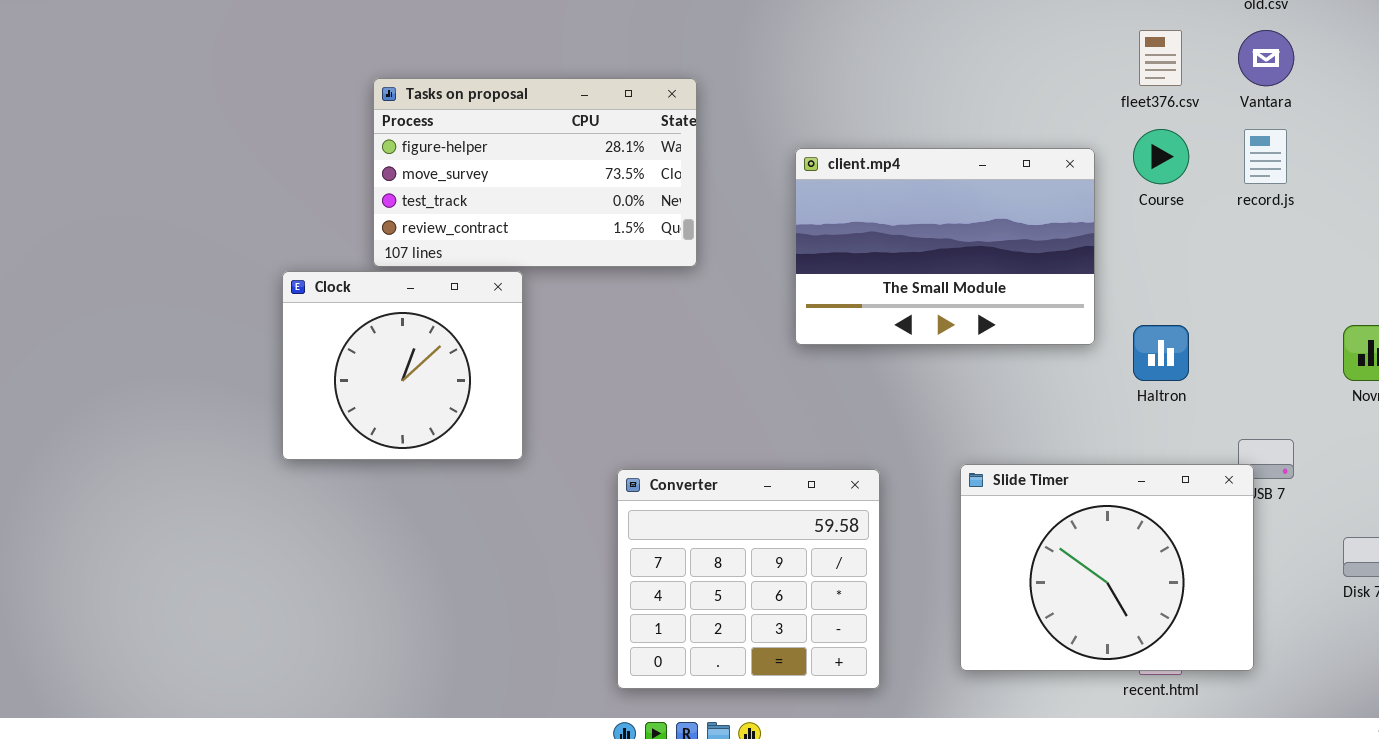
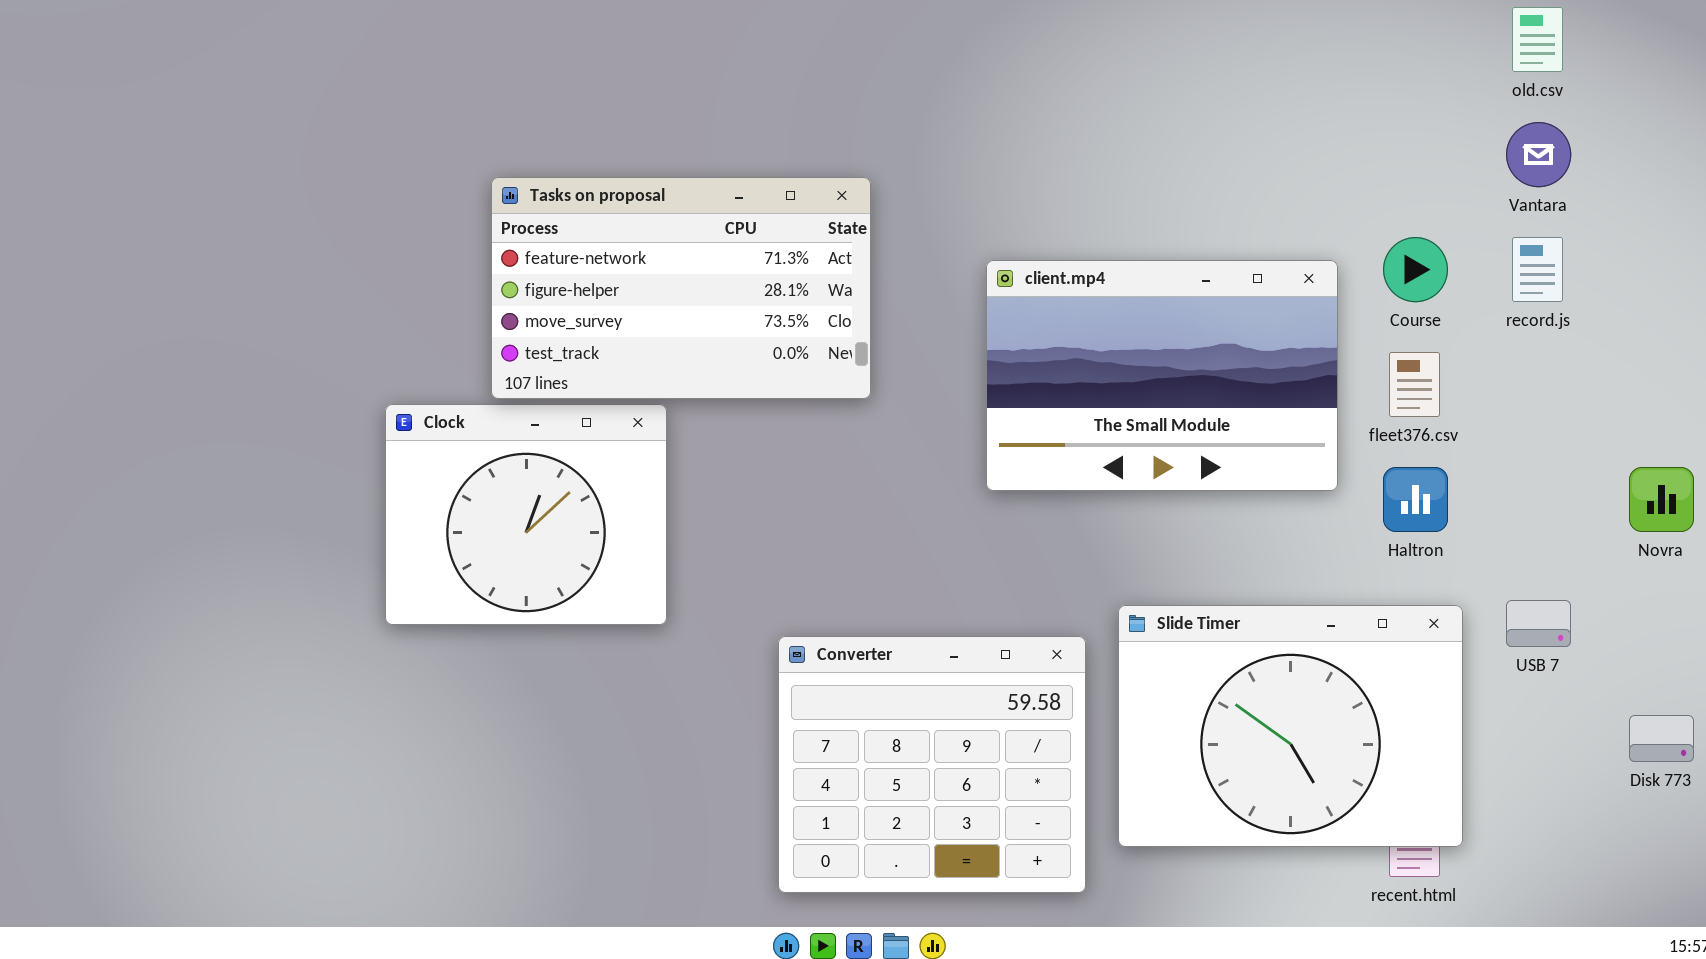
fleet376.csv: [1139,30,1182,86] -> [1389,352,1440,417], moved
Tasks on proposal: [373,78,697,267] -> [491,177,871,399], scrolled up 1 row
Slide Timer: [960,464,1254,671] -> [1118,605,1463,847], moved

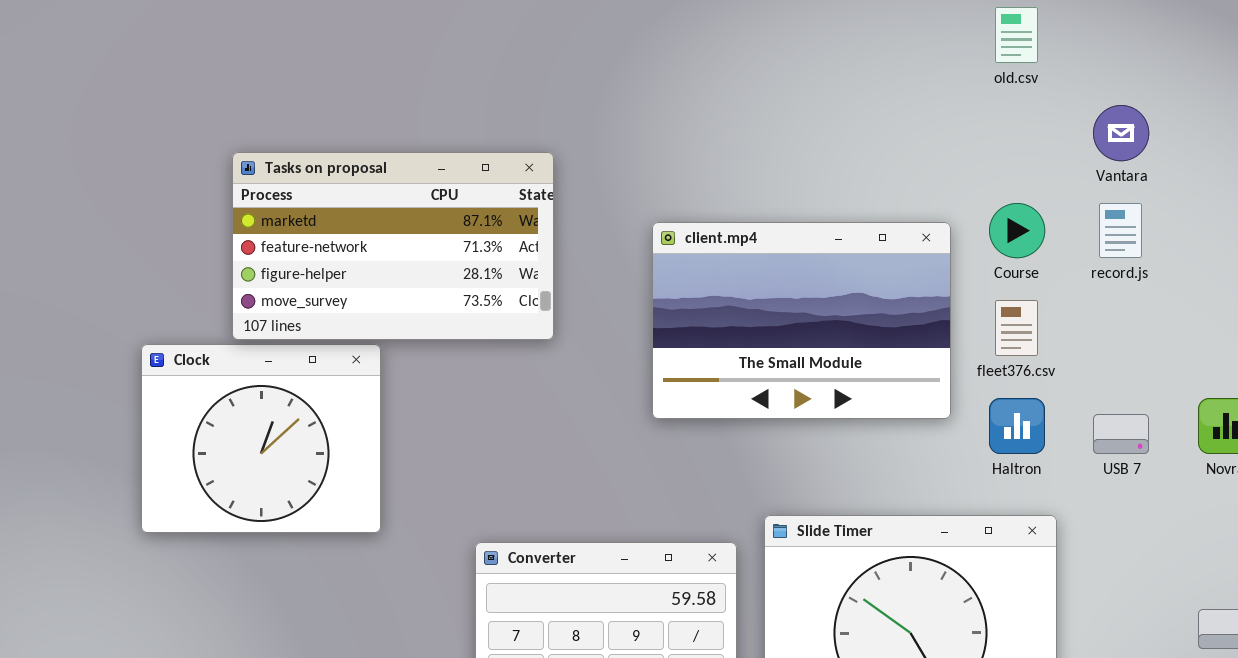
old.csv: [1512,7,1563,72] -> [995,7,1038,63], moved
Tasks on proposal: [491,177,871,399] -> [232,152,554,340], scrolled up 1 row
USB 7: [1506,600,1571,647] -> [1093,414,1149,454], moved

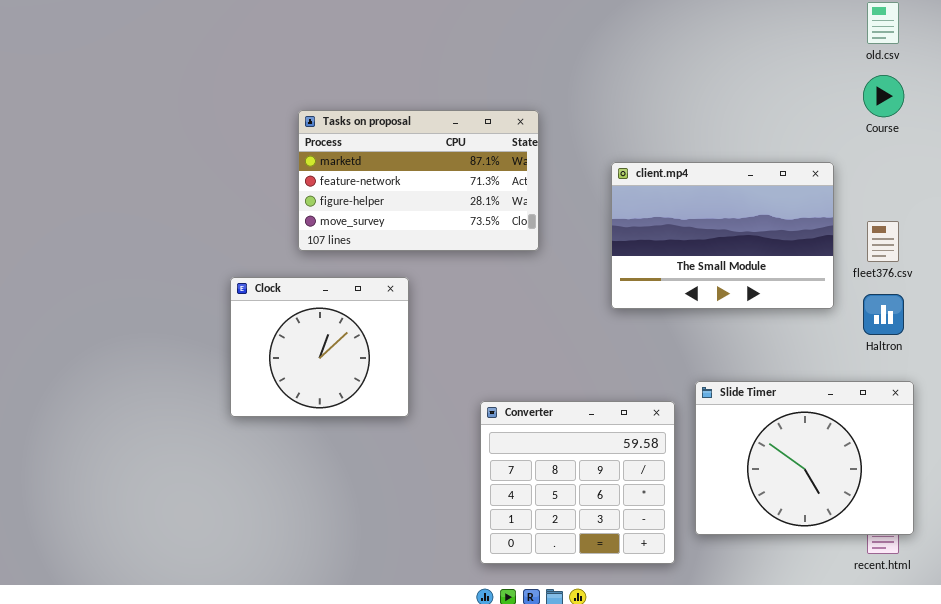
Course: [989,203,1045,258] -> [863,75,904,117], moved
Clock: [141,344,381,533] -> [230,277,409,417], moved

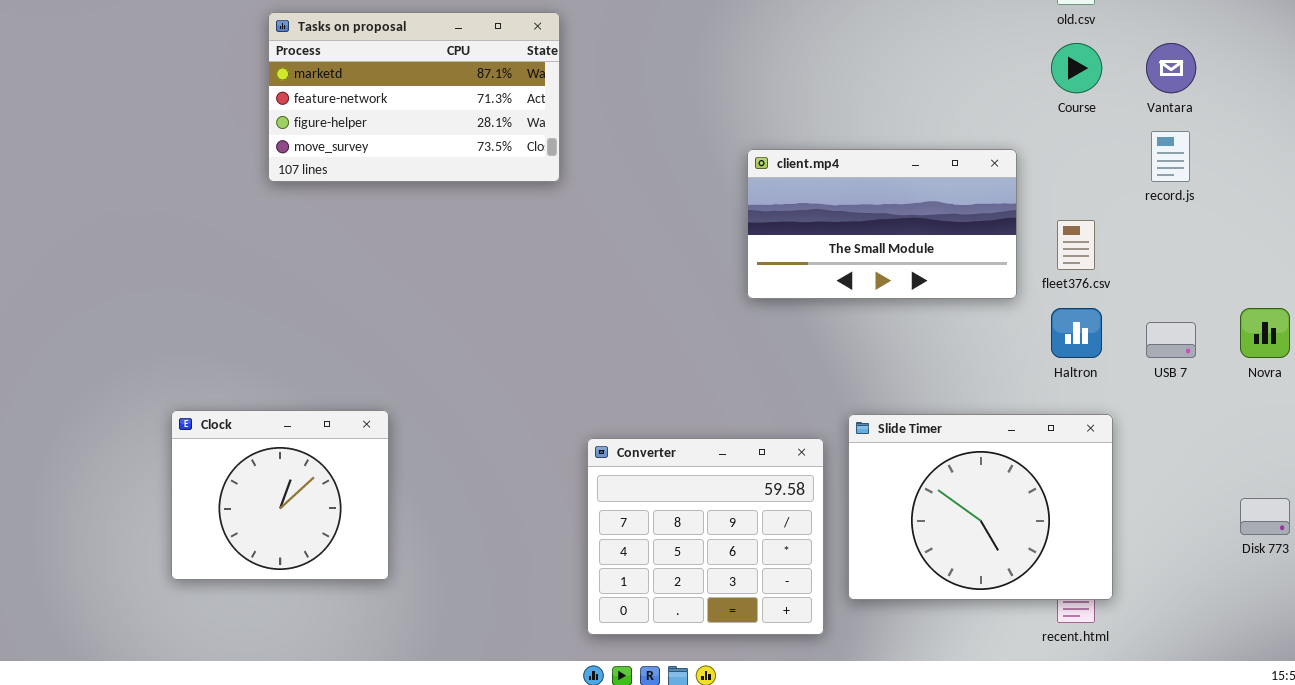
Tasks on proposal: [298,110,539,251] -> [268,12,560,182], moved
client.mp4: [611,162,834,309] -> [747,149,1017,299], resized
Clock: [230,277,409,417] -> [171,410,389,580], moved

